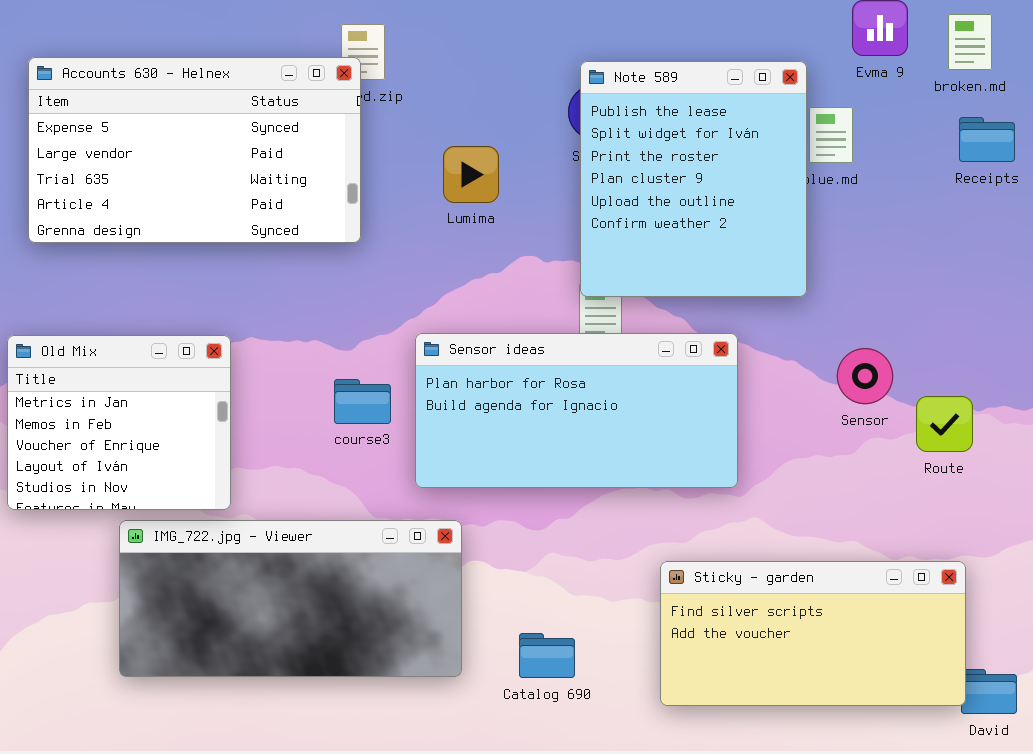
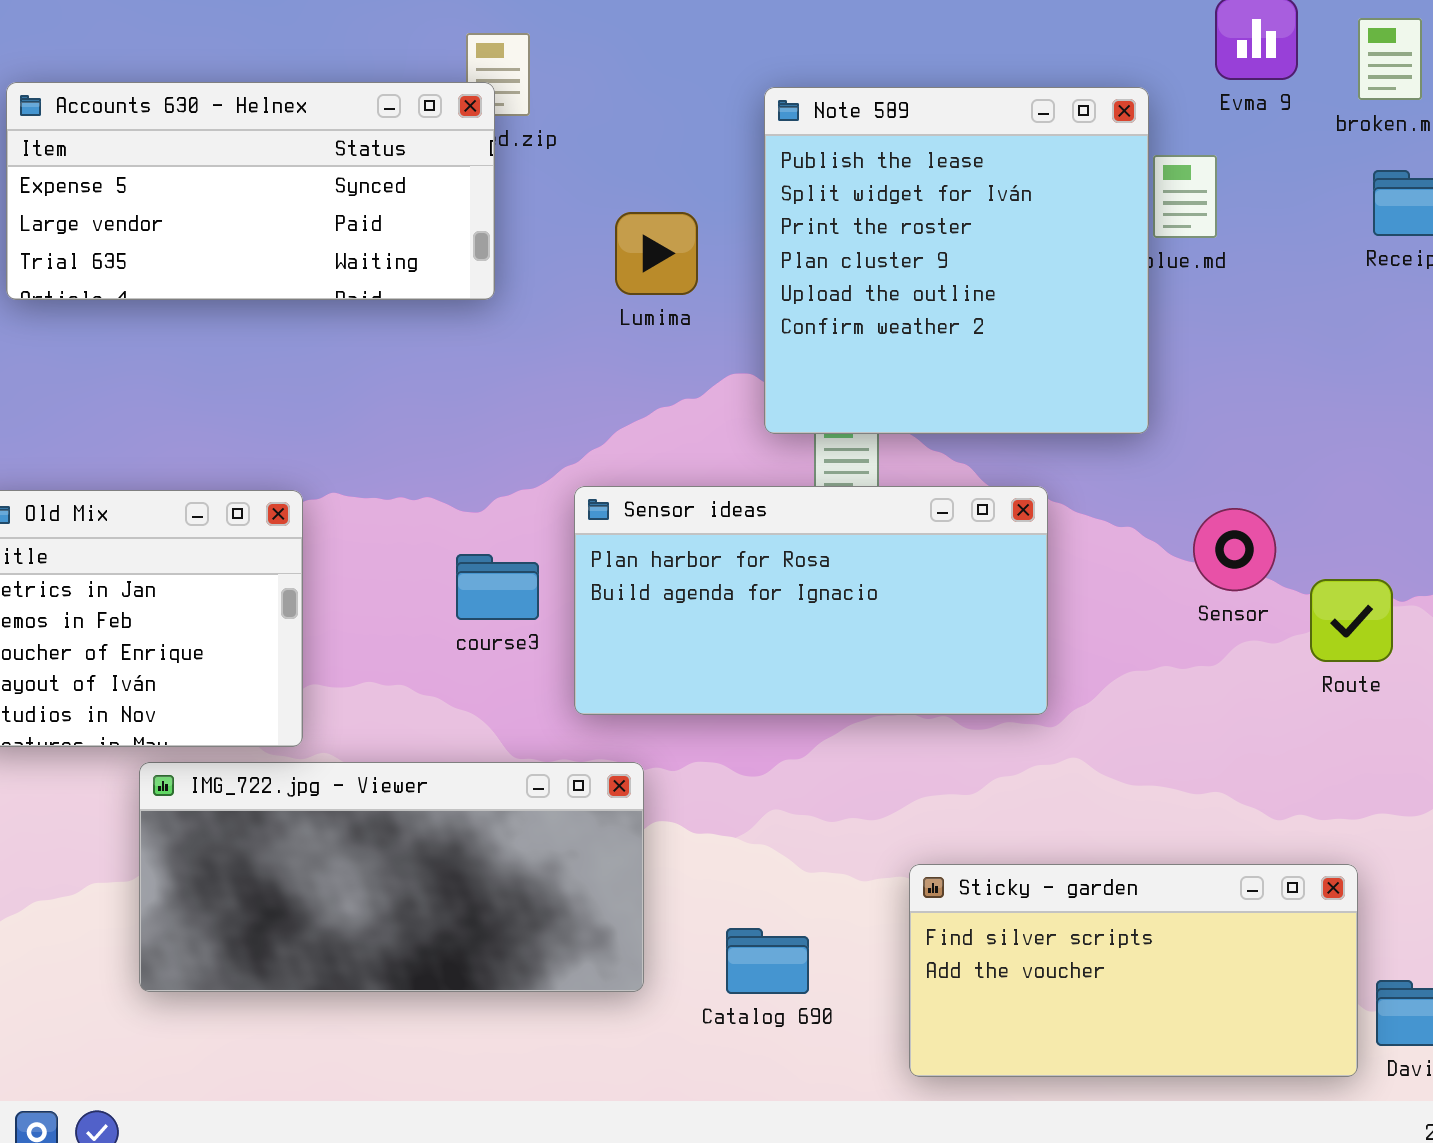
Accounts 630 - Helnex: [28,57,361,243] -> [6,82,495,300], resized
Note 589: [580,61,807,297] -> [764,87,1149,434], resized
Sticky - garden: [660,561,966,706] -> [909,864,1358,1077], moved

